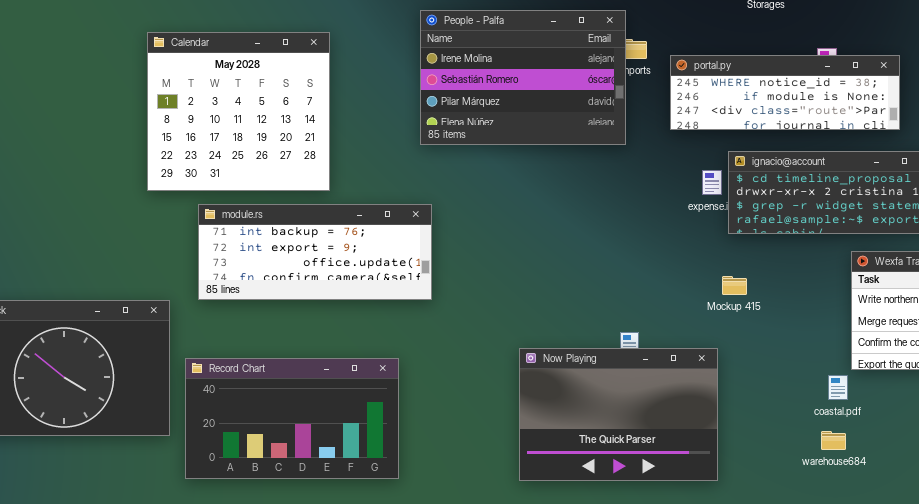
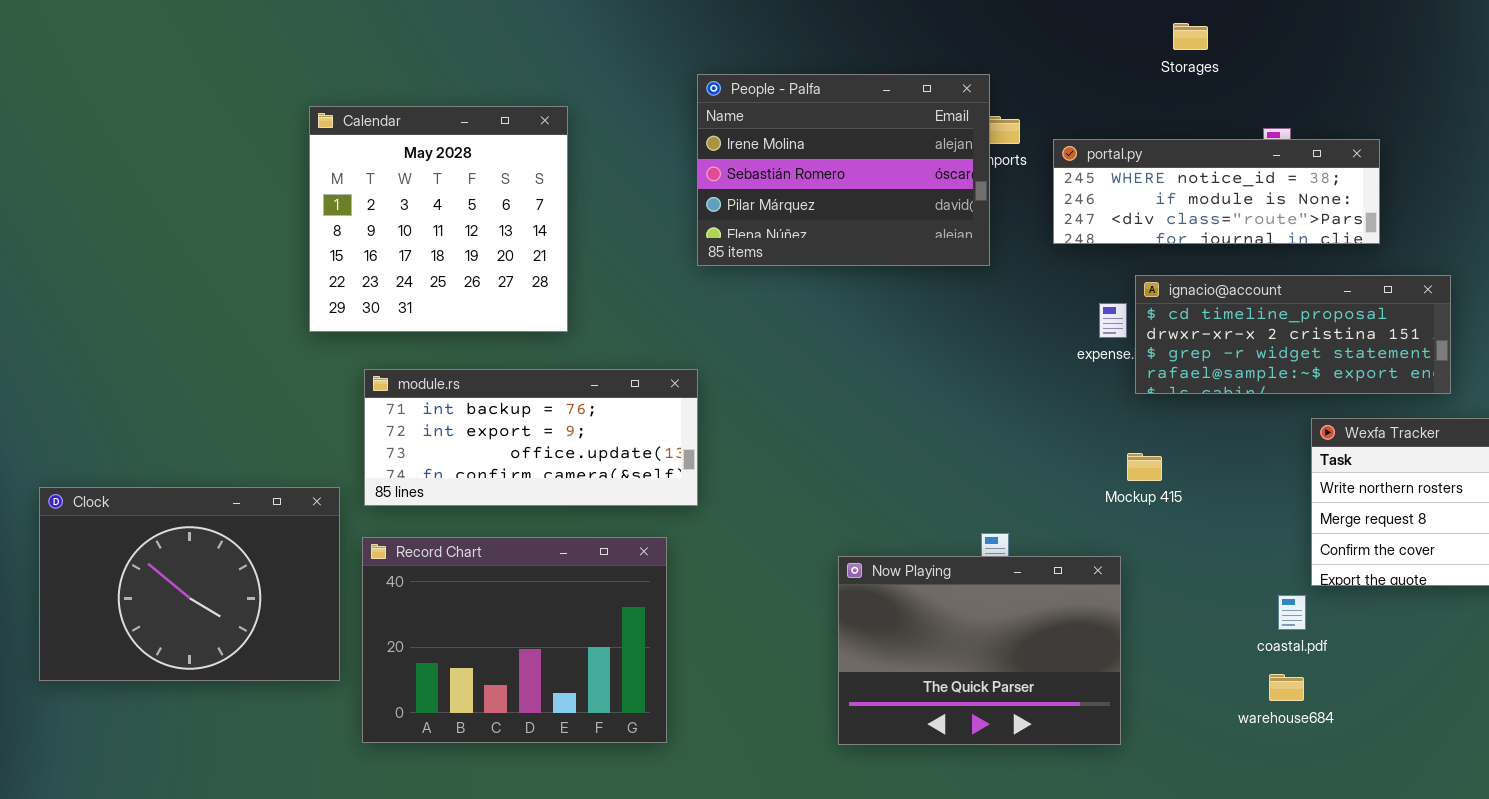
module.rs: [198,204,432,300] -> [364,369,698,506], moved
Record Chart: [185,358,399,479] -> [362,537,667,743], resized

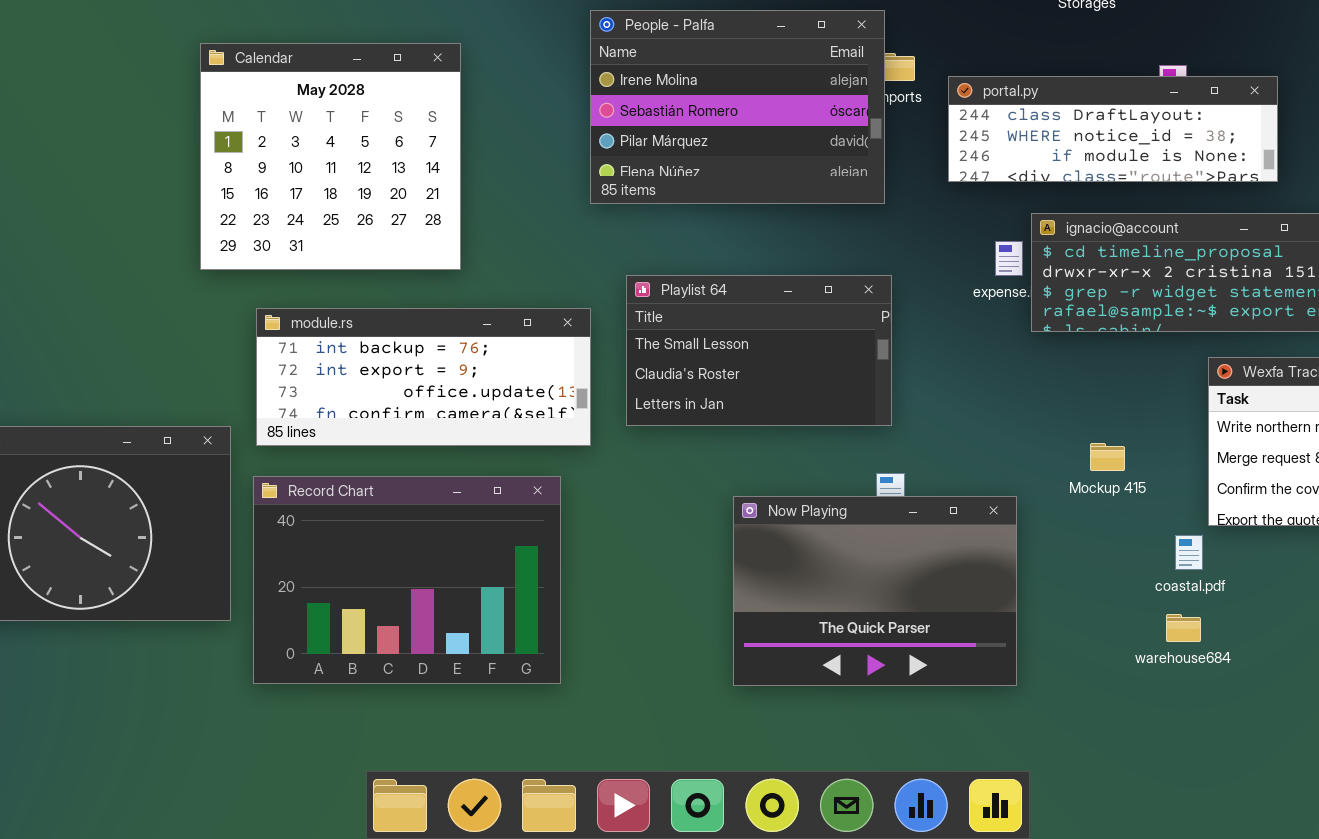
portal.py: [1053,139,1380,244] -> [948,76,1278,182], scrolled up 1 row
Playlist 64: none -> [626,275,892,426], opened
Mockup 415: [1127,453,1162,481] -> [1090,443,1125,471], moved

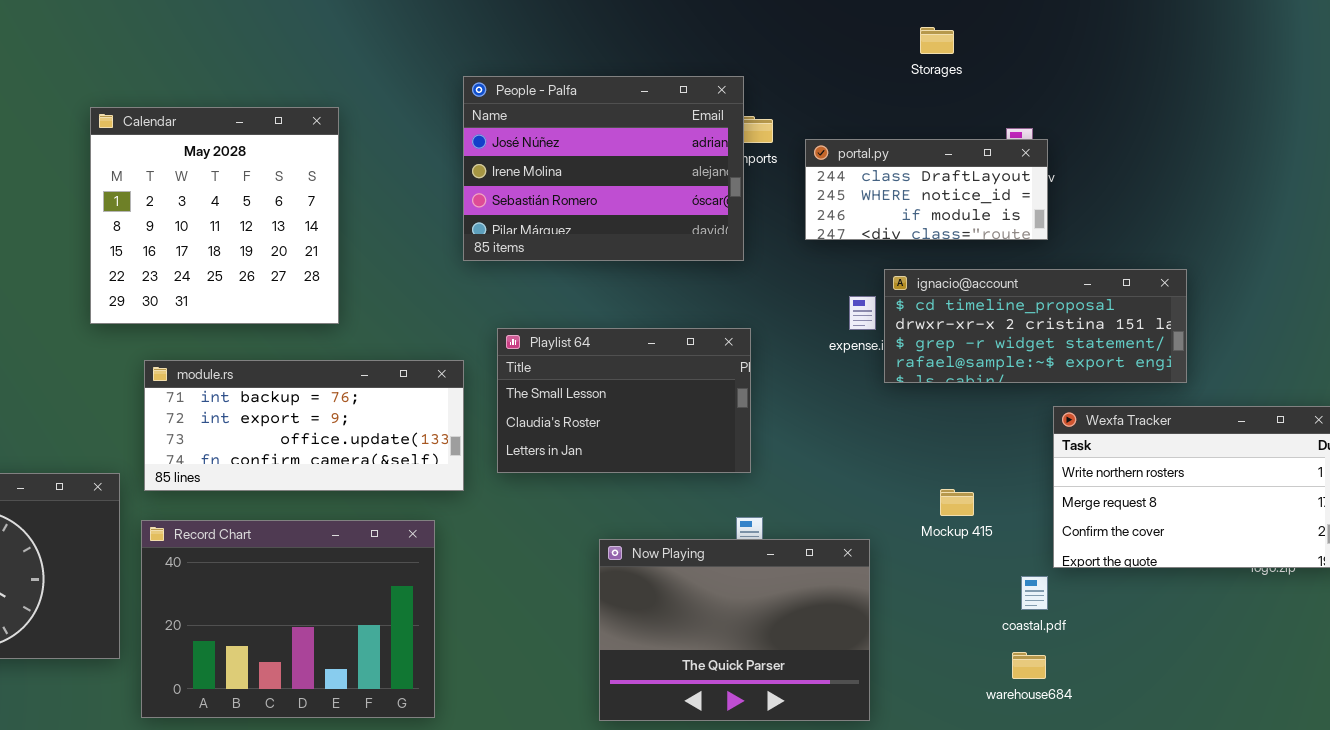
People - Palfa: [590,10,885,204] -> [463,76,744,261], scrolled up 1 row
portal.py: [948,76,1278,182] -> [805,139,1048,240], resized

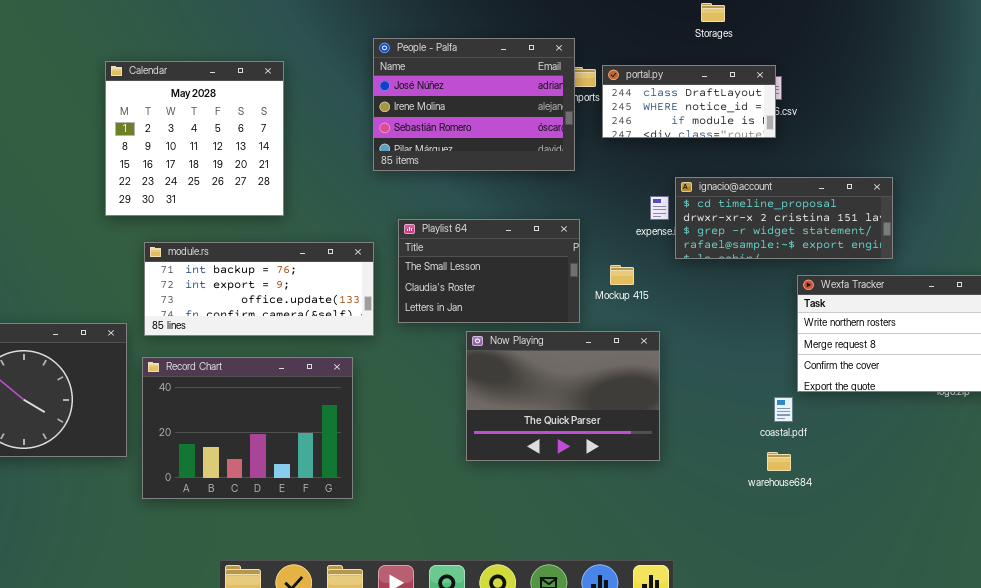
portal.py: [805,139,1048,240] -> [602,65,776,138], moved
Mockup 415: [940,489,974,516] -> [610,265,634,285], moved
Now Playing: [599,539,870,721] -> [466,331,660,461], moved

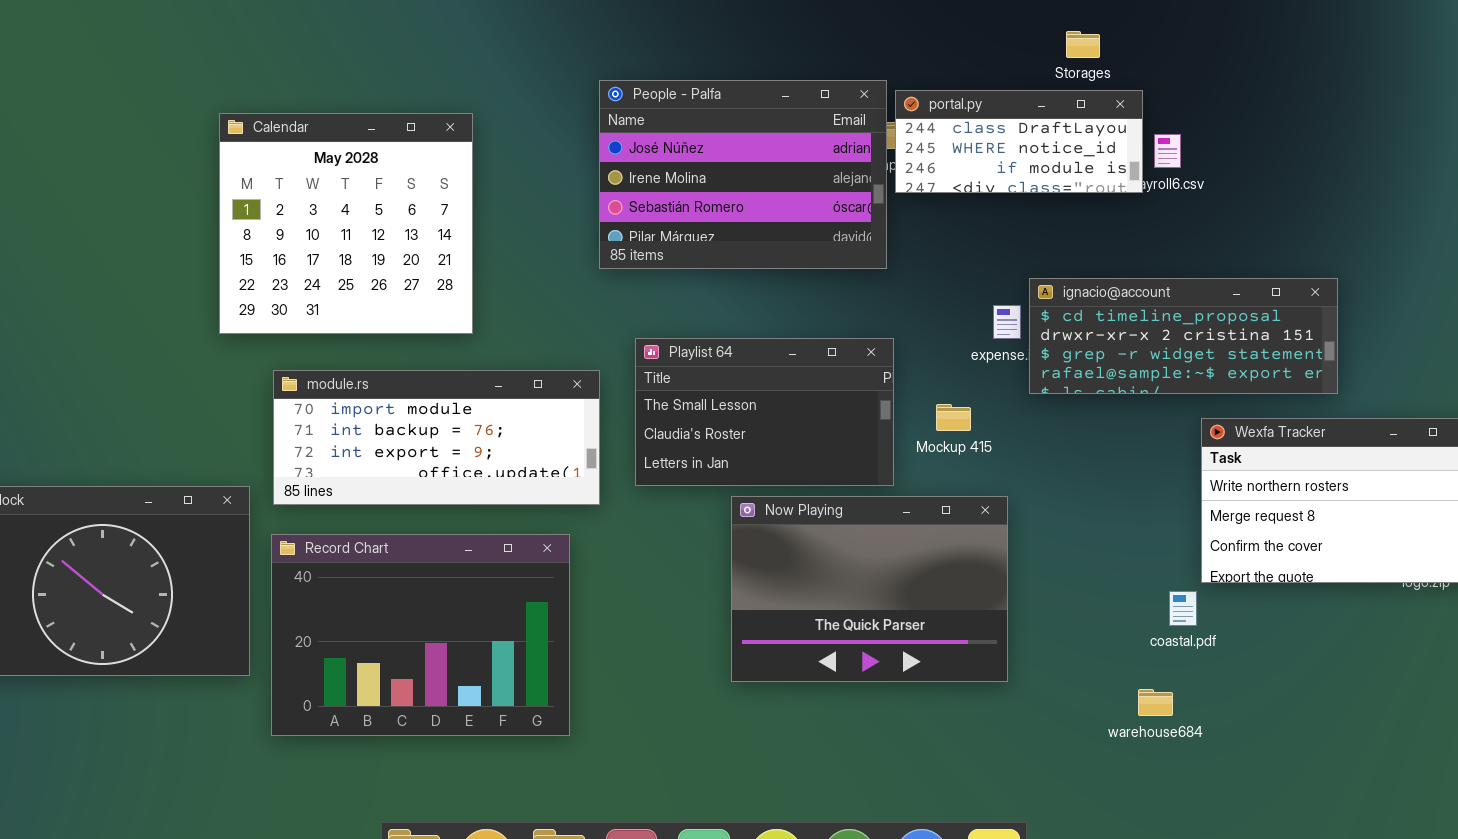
portal.py: [602,65,776,138] -> [895,90,1143,193], moved
module.rs: [144,242,374,336] -> [273,370,600,505], scrolled up 1 row
warehouse684: [767,452,791,471] -> [1138,689,1173,716], moved

